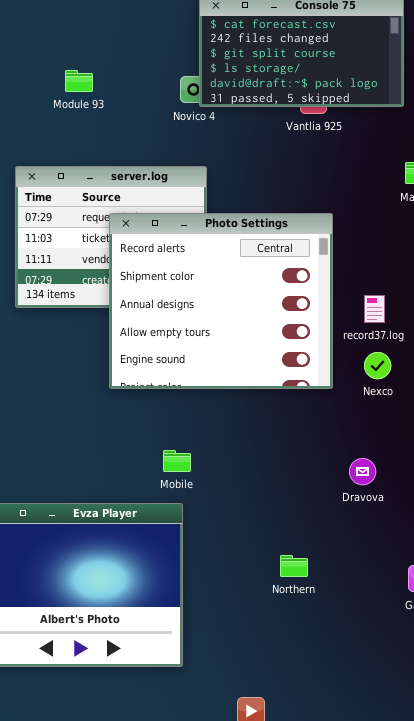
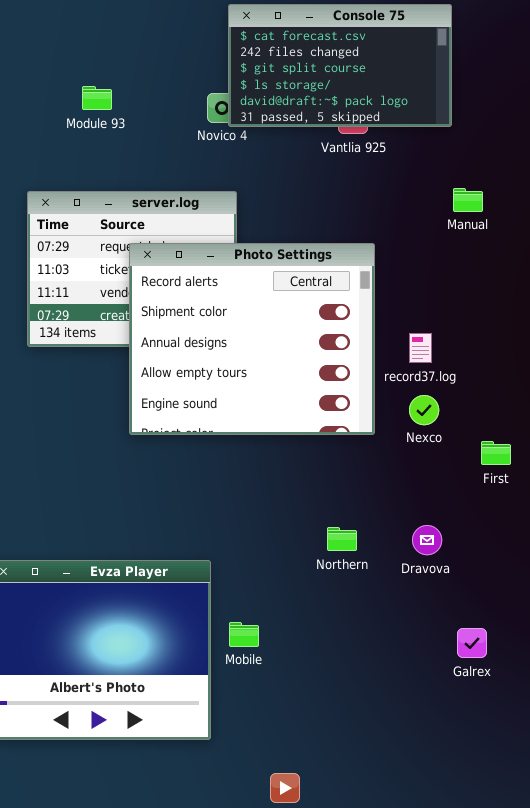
Mobile: [163,450,191,472] -> [229,622,259,647], moved
Dravova: [349,458,376,485] -> [412,525,442,555], moved
Northern: [280,555,308,577] -> [327,527,357,551], moved

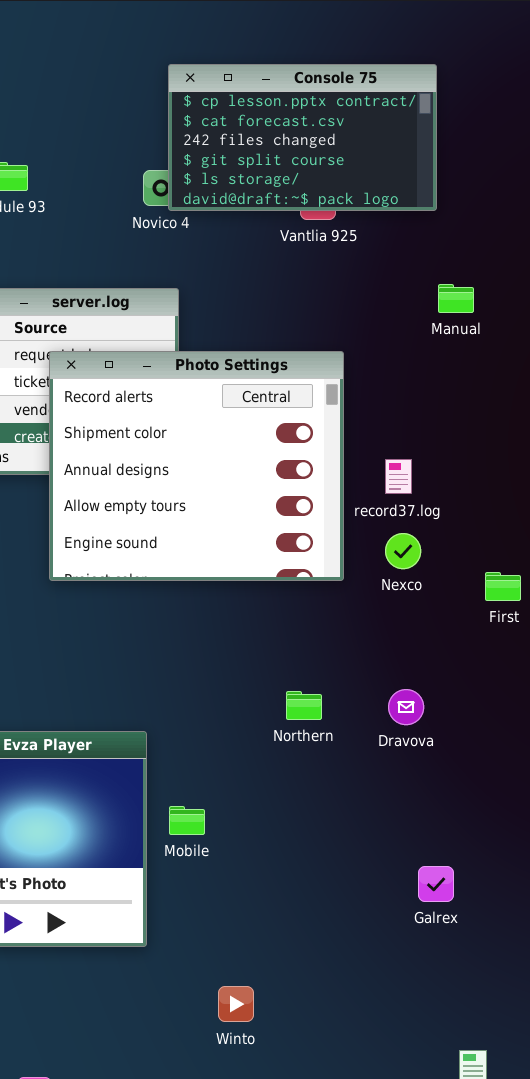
Console 75: [228,4,452,127] -> [168,64,437,211], scrolled up 1 row
First: [481,441,511,465] -> [485,572,521,601], moved
Galrex: [457,628,487,658] -> [418,866,454,902], moved

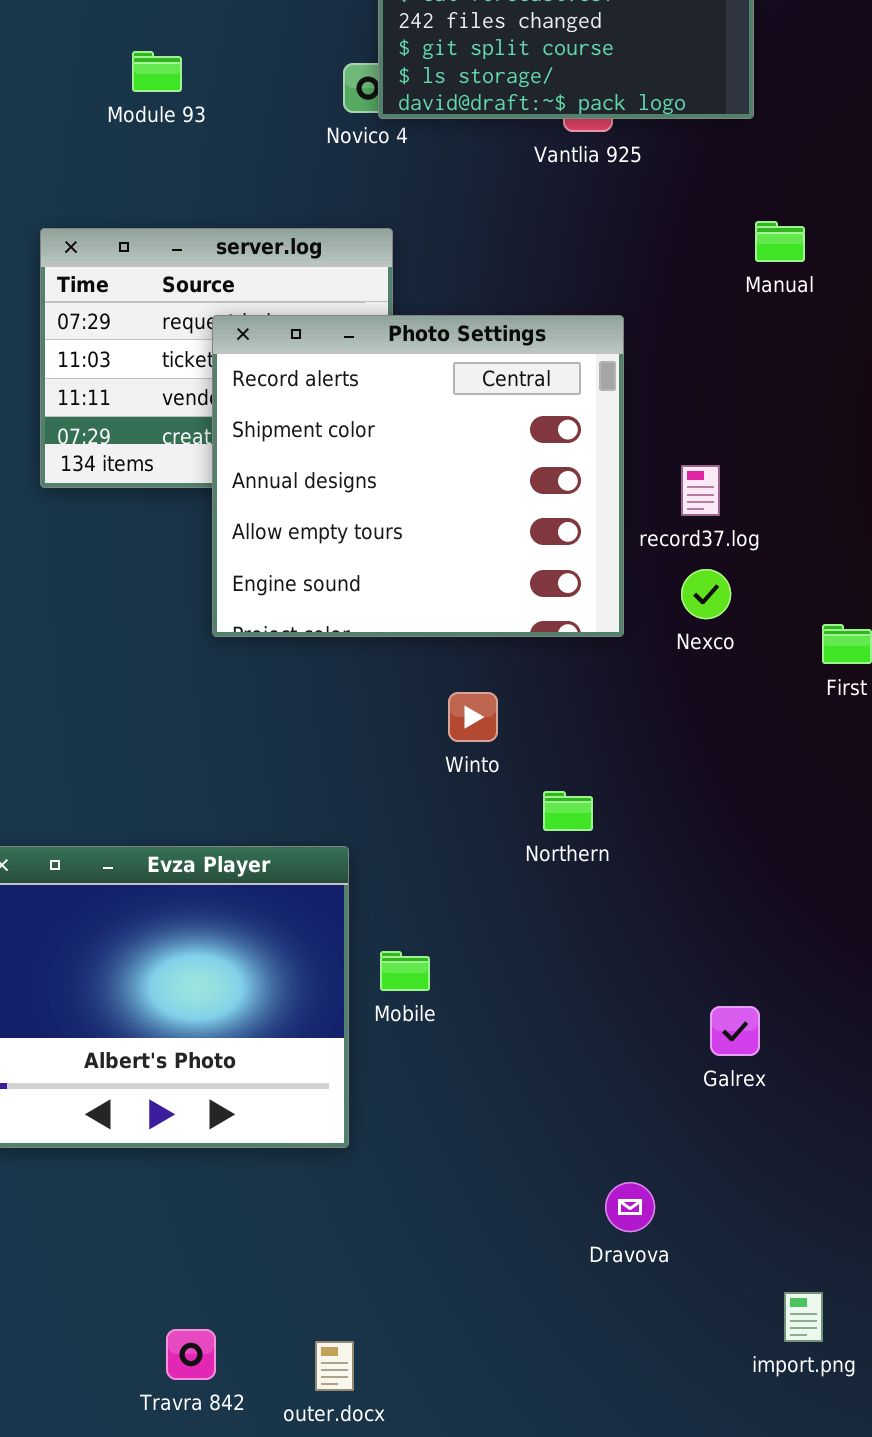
Dravova: [388,689,424,725] -> [605,1182,655,1232], moved
Galrex: [418,866,454,902] -> [710,1006,760,1056], moved
Winto: [218,986,254,1022] -> [448,692,498,742], moved

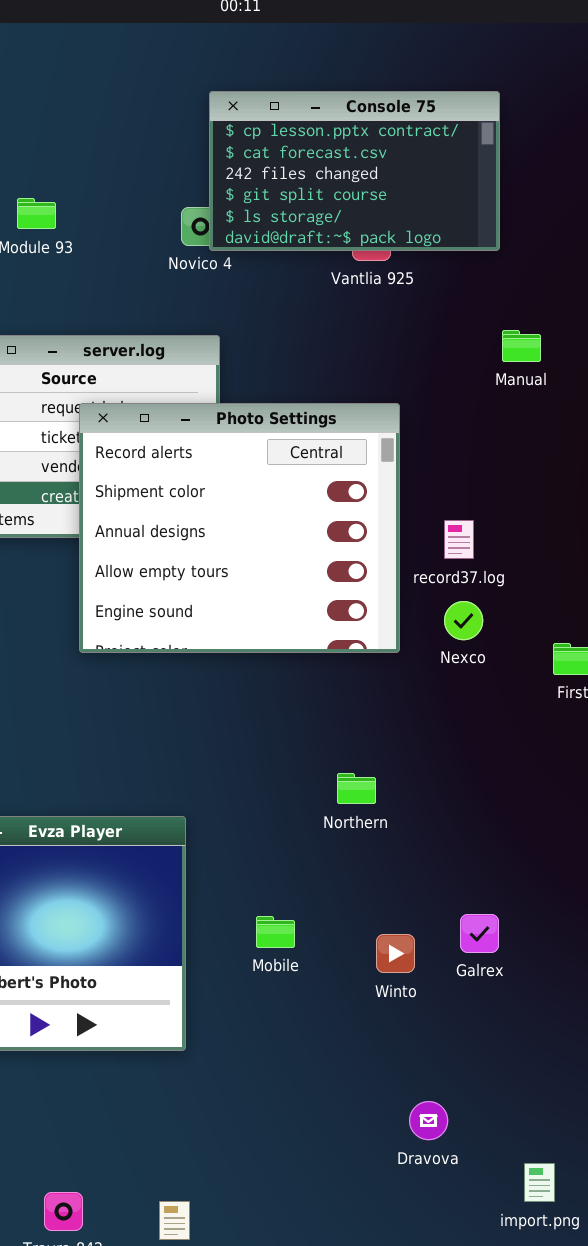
Winto: [448,692,498,742] -> [376,934,415,973], moved
Mobile: [380,951,430,991] -> [256,916,295,948], moved
Galrex: [710,1006,760,1056] -> [460,914,499,953], moved
Dravova: [605,1182,655,1232] -> [409,1101,448,1140], moved

